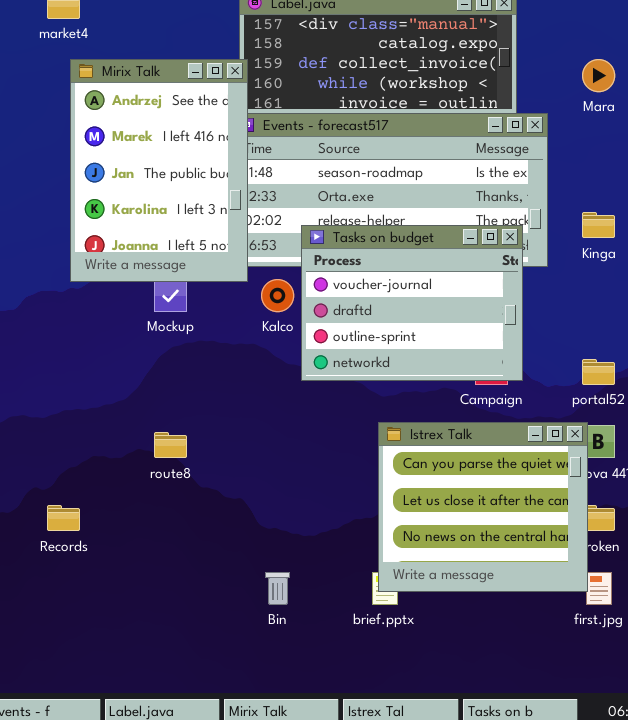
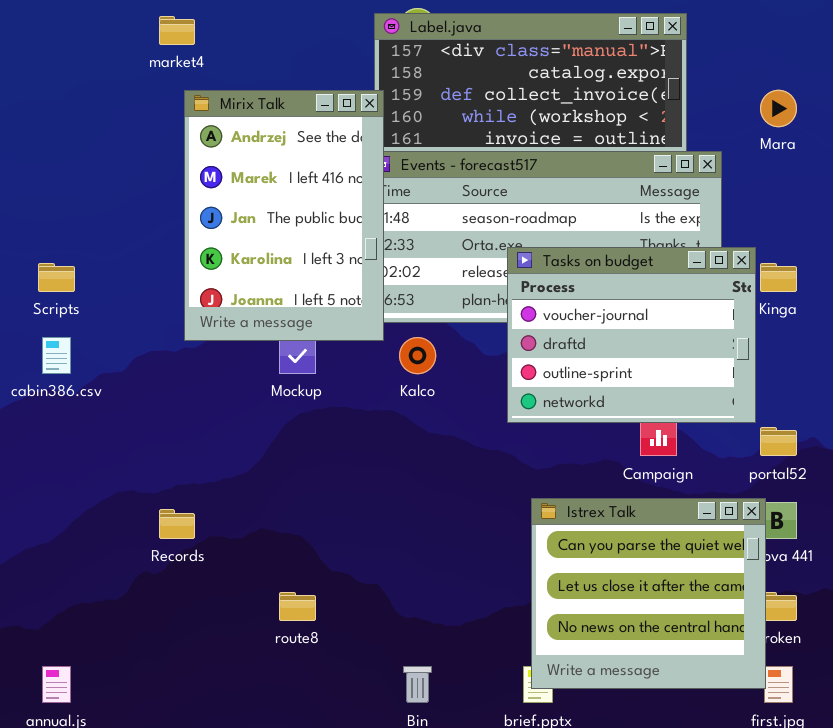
Tasks on budget: [301,225,523,381] -> [507,247,756,423], moved
route8: [154,432,187,458] -> [279,592,316,621], moved
Records: [47,505,80,531] -> [159,509,195,539], moved

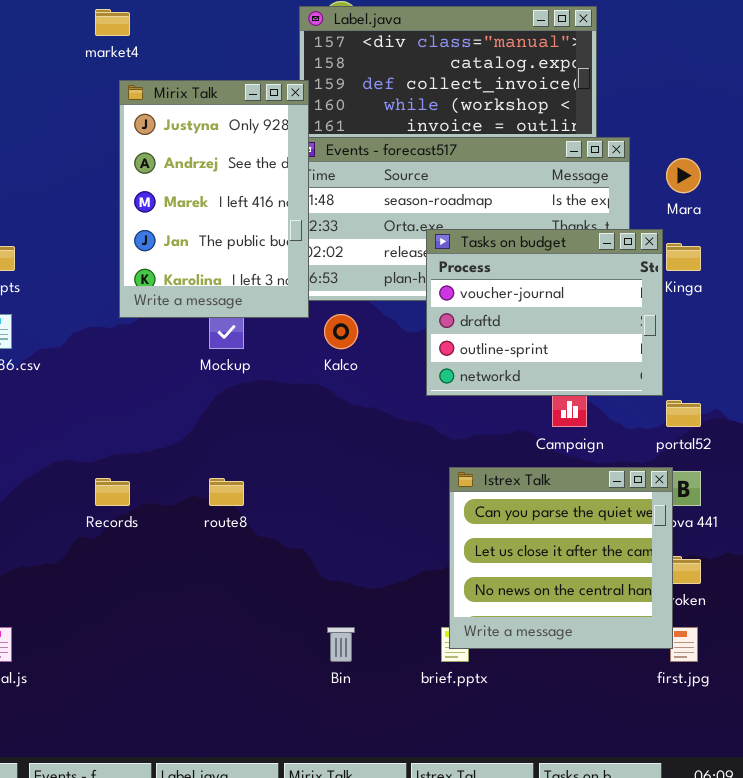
Mirix Talk: [184,90,384,341] -> [119,80,309,318], scrolled up 1 row
Mara: [760,90,797,127] -> [666,158,701,193], moved
route8: [279,592,316,621] -> [209,478,244,506], moved

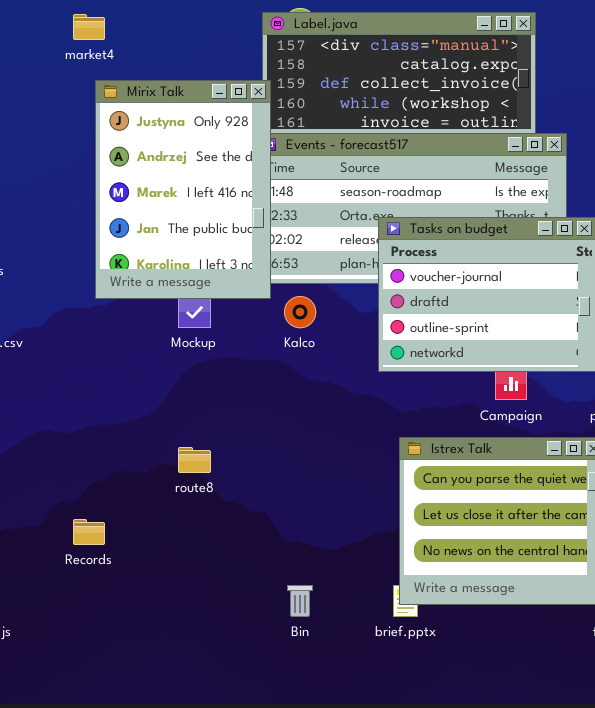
Records: [95,478,130,506] -> [73,519,105,545], moved

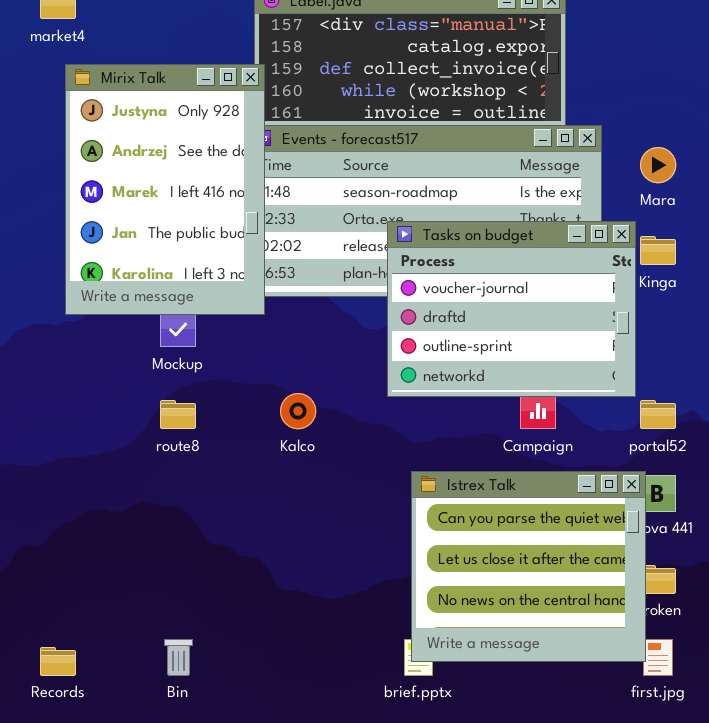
Kalco: [284,296,316,328] -> [280,393,316,429], moved
route8: [178,447,211,473] -> [160,400,196,429], moved
Records: [73,519,105,545] -> [40,647,76,676], moved
Bin: [287,585,313,617] -> [164,639,193,676], moved

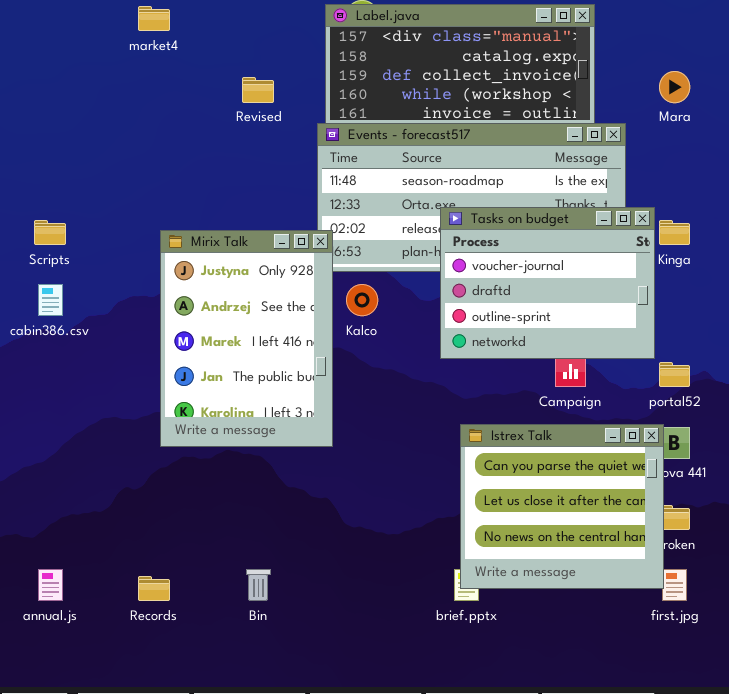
Mirix Talk: [65,64,265,315] -> [160,230,333,447], moved
Mara: [640,147,676,183] -> [659,71,690,103], moved
Kalco: [280,393,316,429] -> [346,284,378,316], moved

